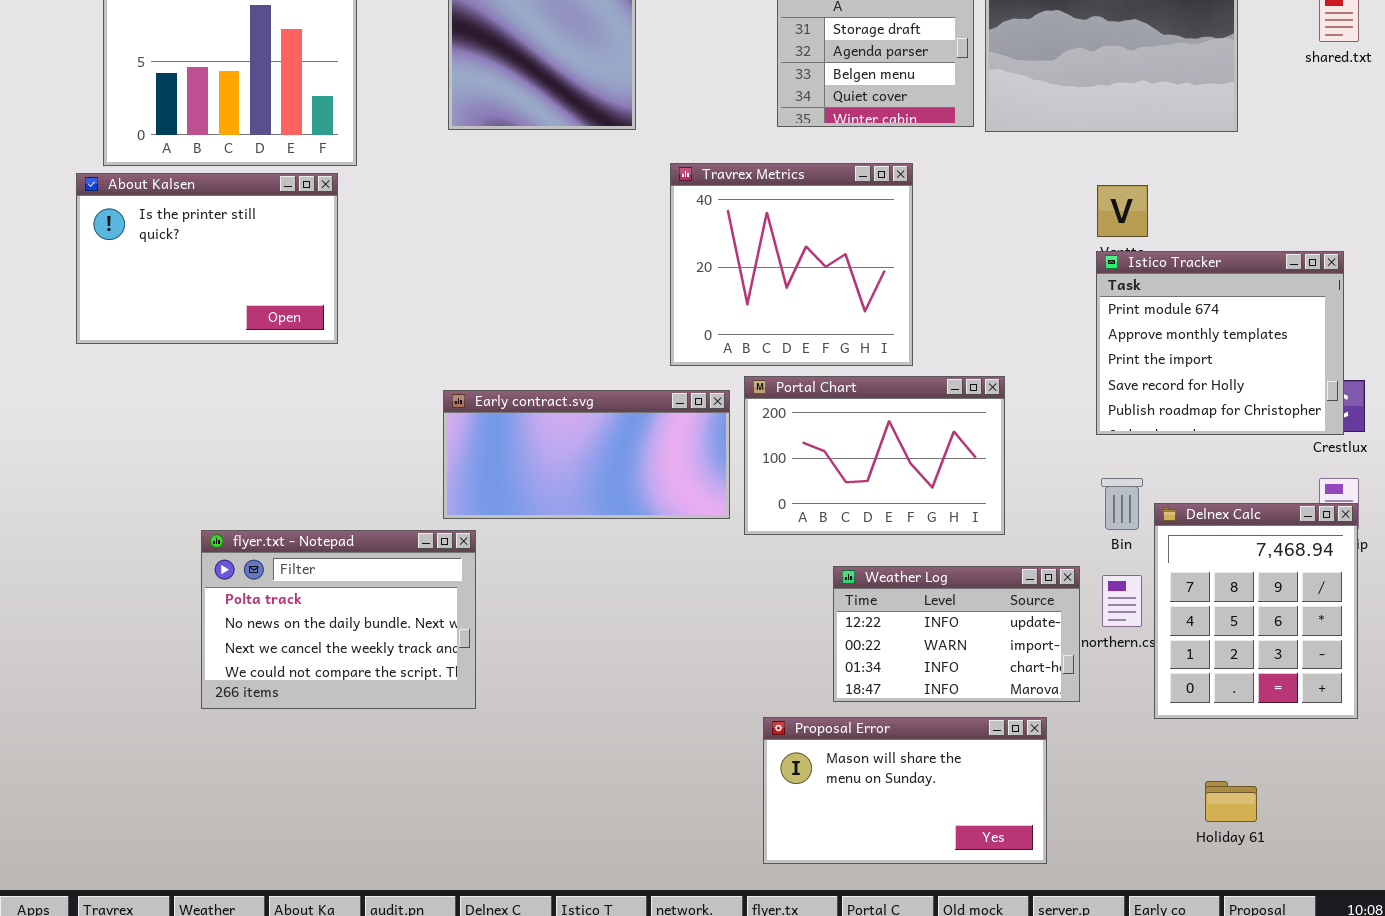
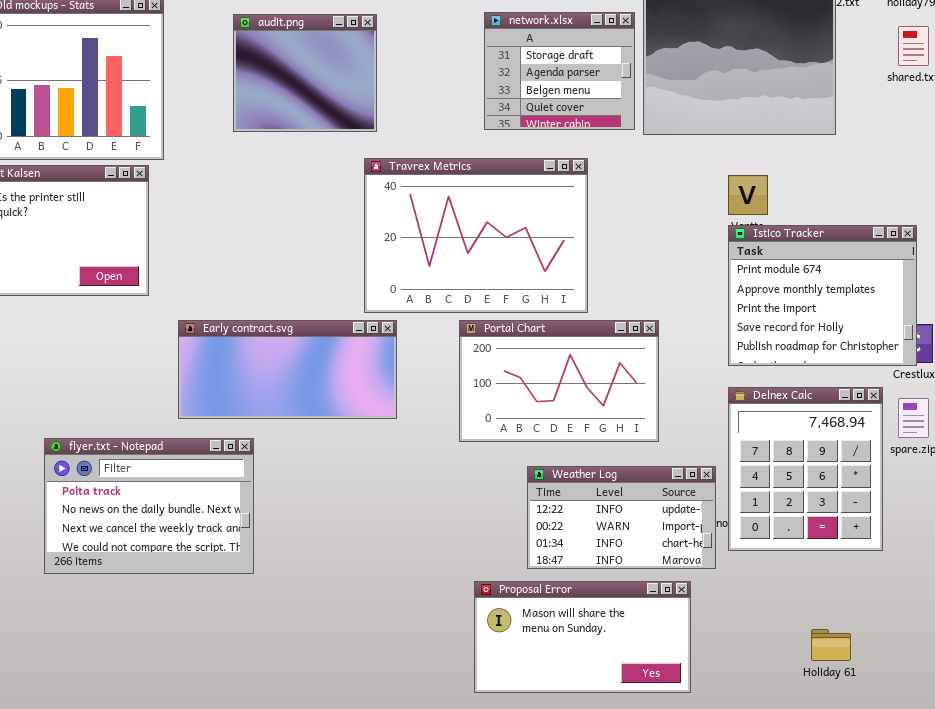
Travrex Metrics: [670,163,913,366] -> [364,158,588,313], resized
Early contract.svg: [443,390,730,519] -> [178,320,397,419], moved
Delnex Calc: [1154,503,1358,719] -> [728,387,883,551], moved

